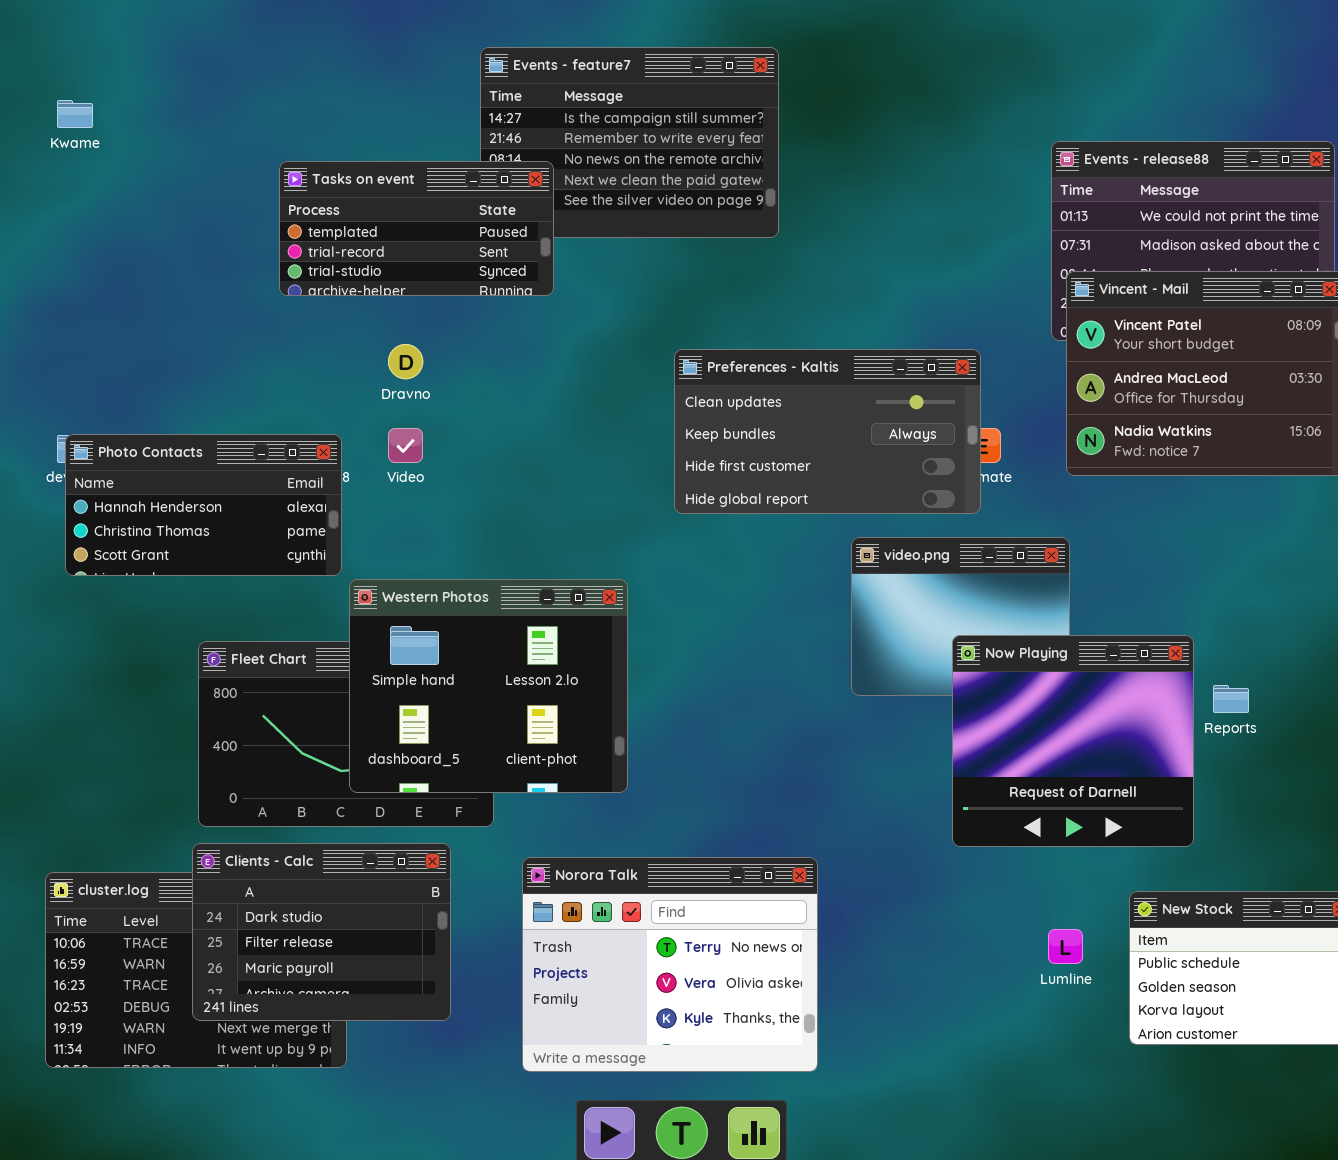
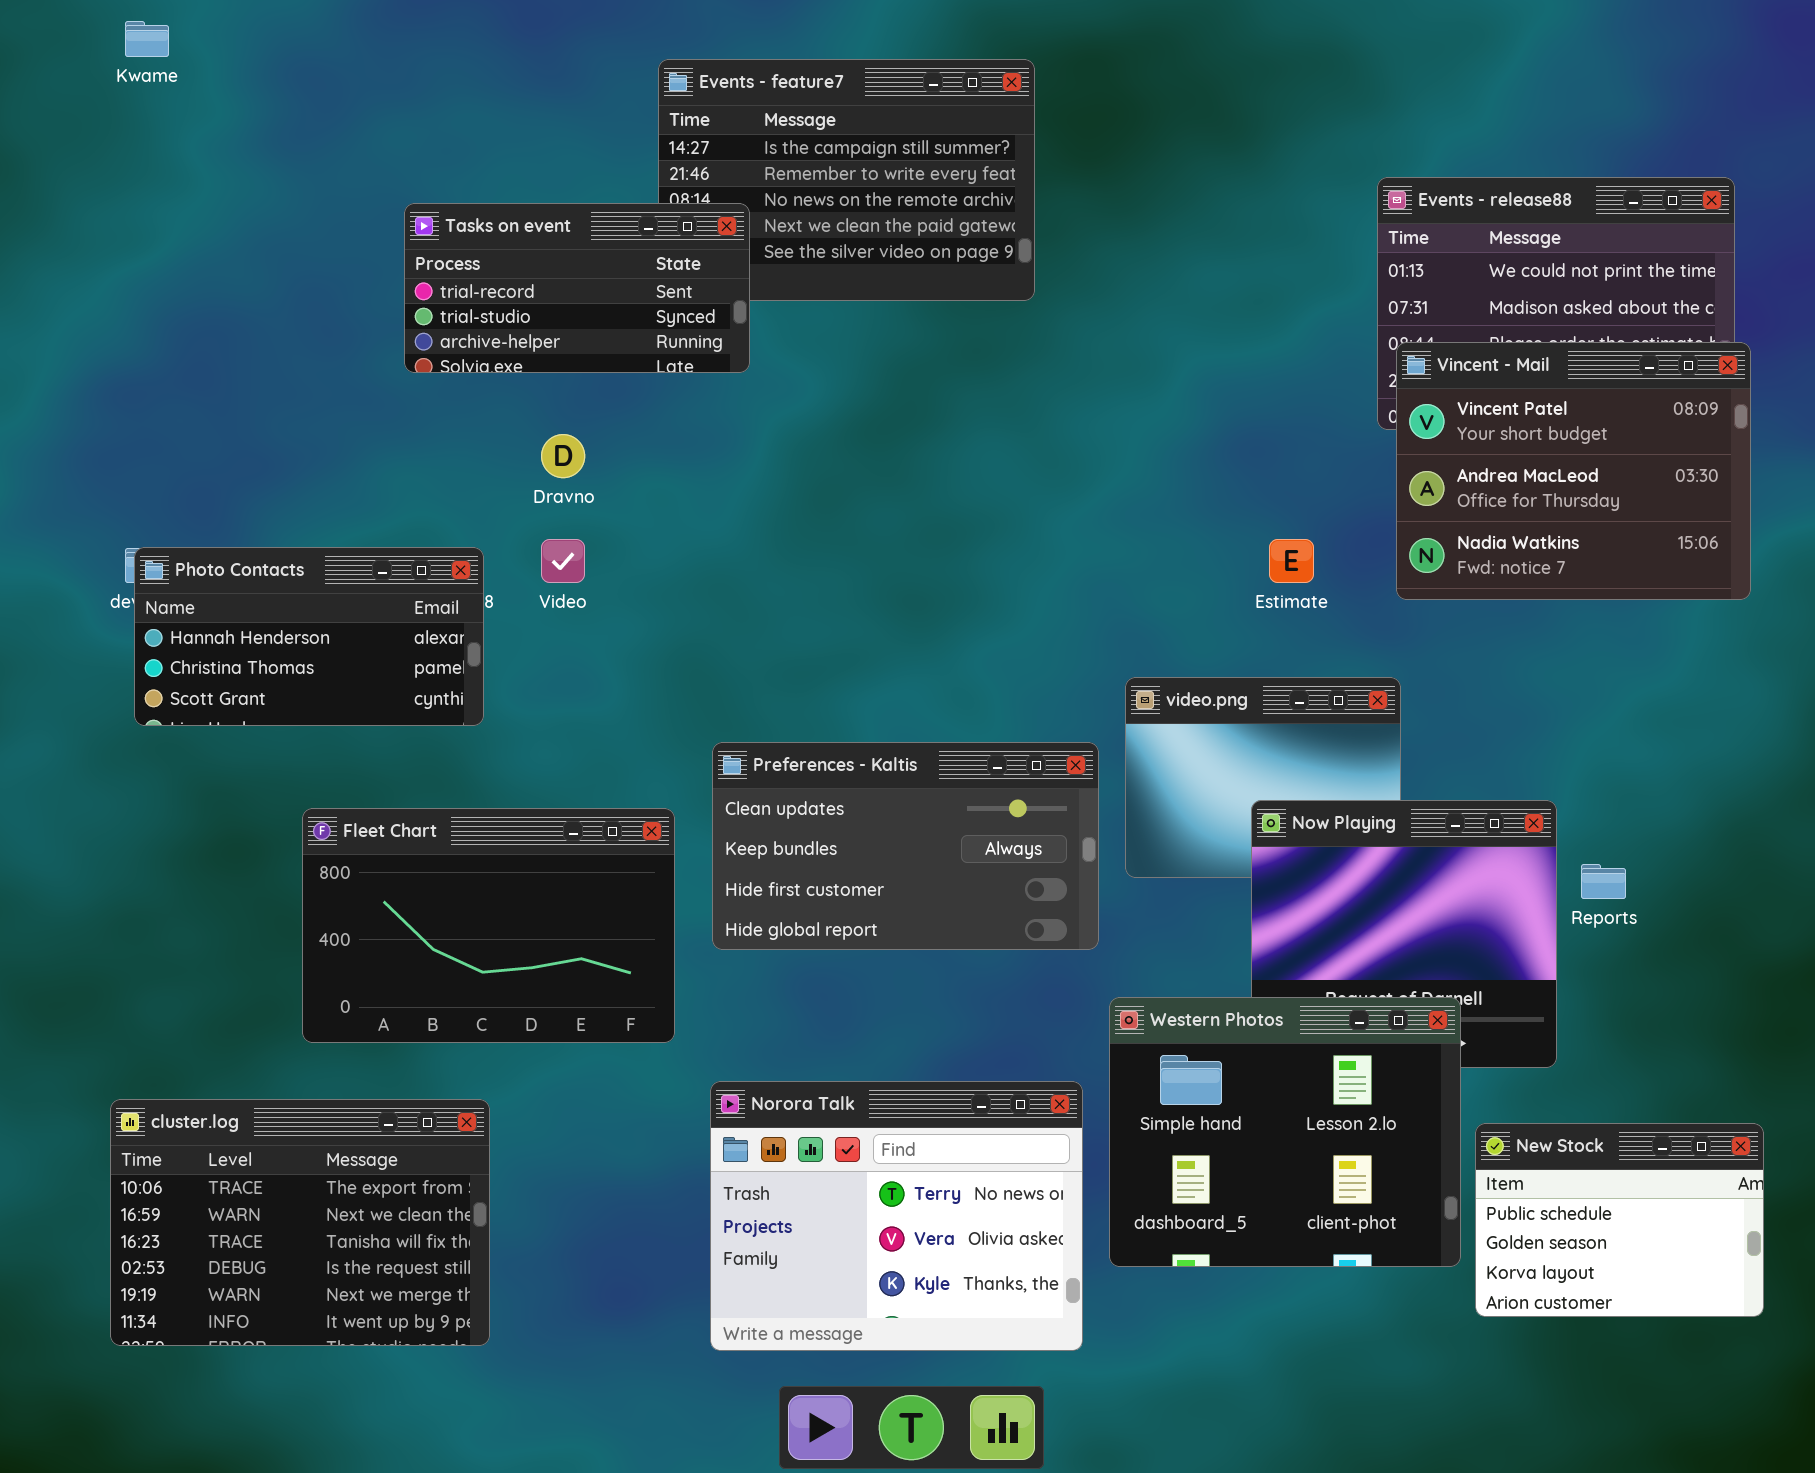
Kwame: [57,100,93,128] -> [125,21,169,57], moved
Tasks on event: [279,161,554,296] -> [404,203,750,373], scrolled down 1 row
Preferences - Kaltis: [674,349,981,514] -> [712,742,1099,950], moved
Western Photos: [349,579,628,793] -> [1109,997,1461,1267], moved
Clients - Calc: [192,843,451,1021] -> none, closed

